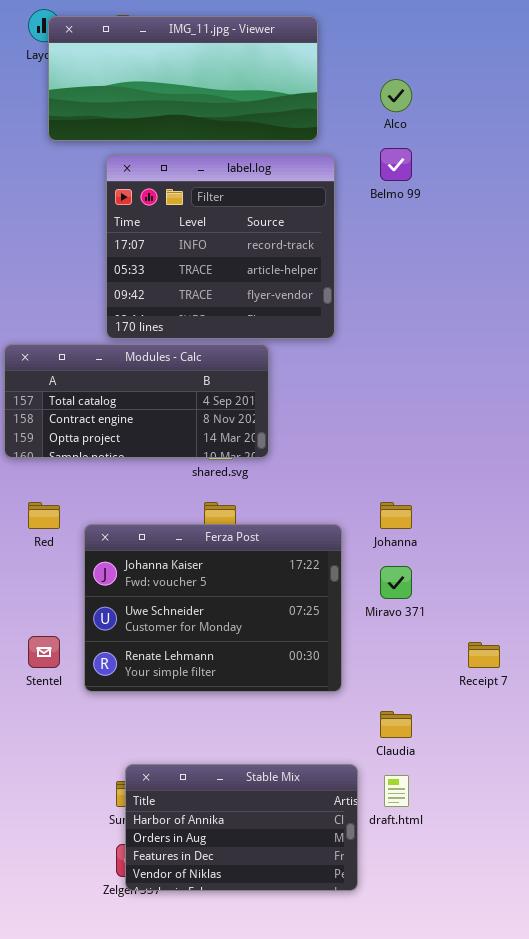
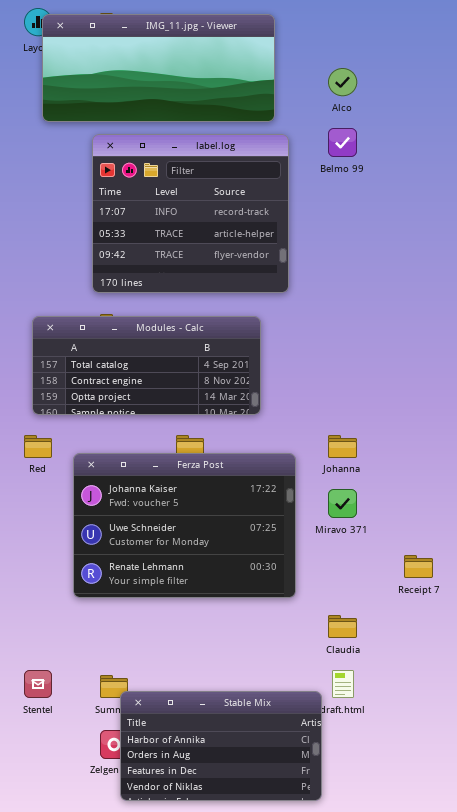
Modules - Calc: [4,344,269,458] -> [32,316,261,415], moved
Stentel: [28,636,60,668] -> [24,670,52,698], moved
Stable Mix: [125,764,358,891] -> [120,691,322,801], moved

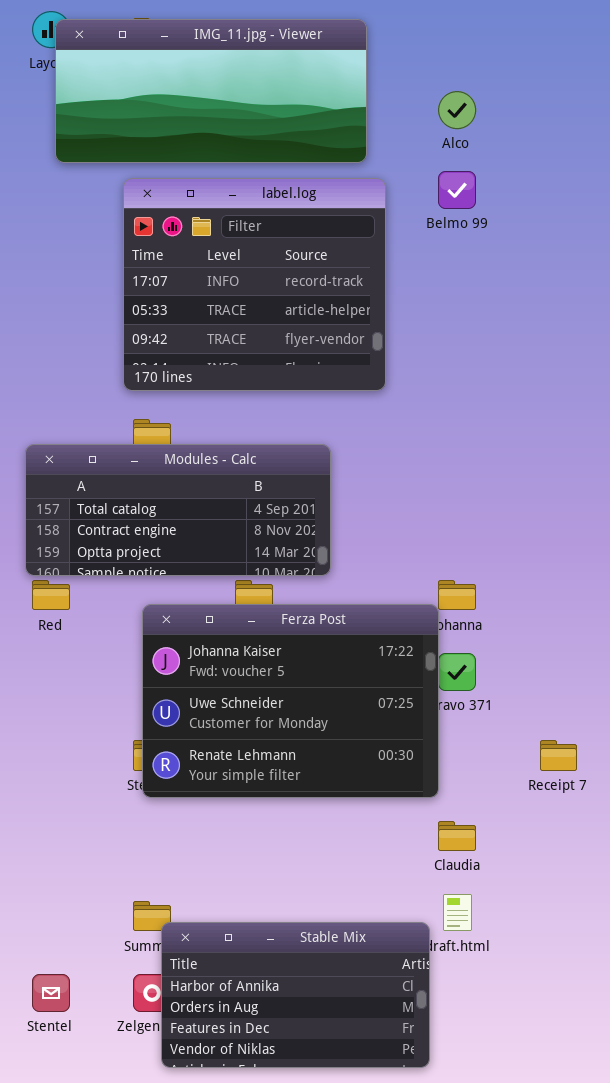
Modules - Calc: [32,316,261,415] -> [25,444,331,576], moved
Ferza Post: [73,453,296,598] -> [142,604,439,798], moved
Stentel: [24,670,52,698] -> [32,974,70,1012], moved

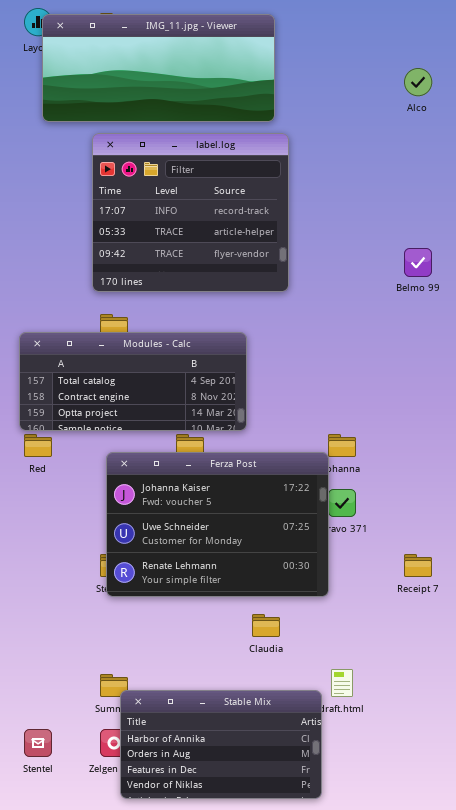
Alco: [438,91,476,129] -> [404,68,432,96], moved
Belmo 99: [438,171,476,209] -> [404,248,432,277], moved
Claudia: [438,821,476,851] -> [252,614,280,637], moved

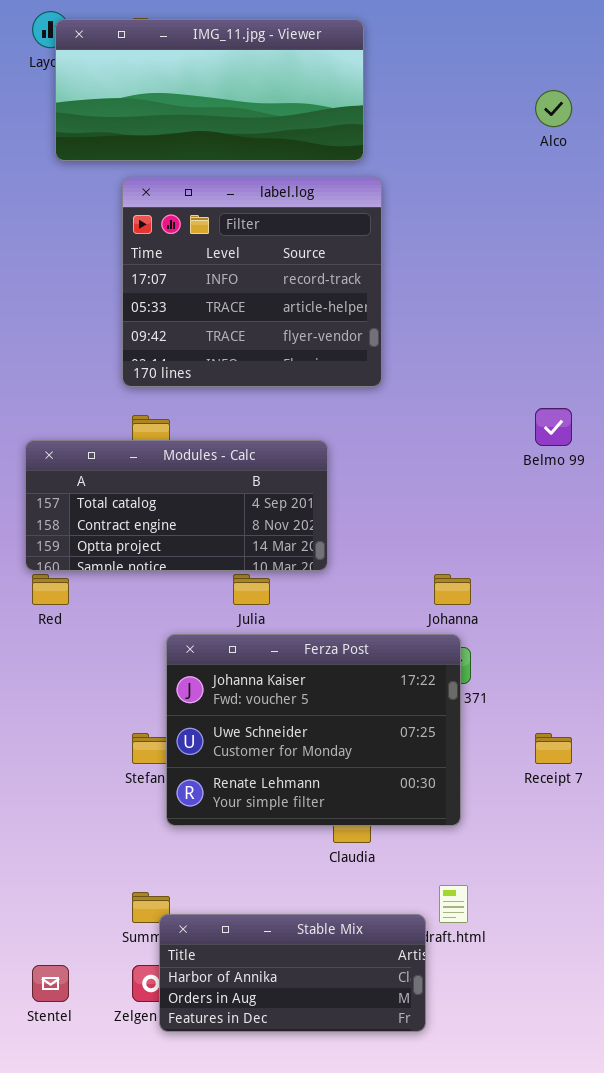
Belmo 99: [404,248,432,277] -> [535,408,572,446], moved
Ferza Post: [106,452,329,597] -> [166,634,461,826], moved
Stable Mix: [120,690,322,799] -> [159,914,426,1032], resized

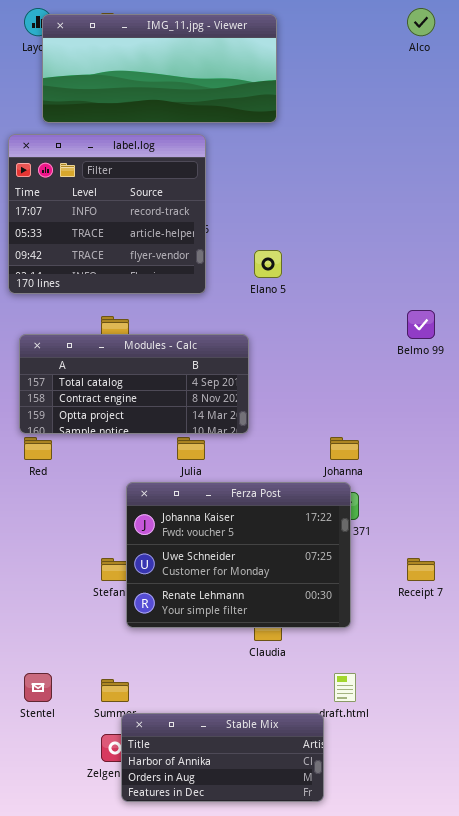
Alco: [535,90,572,127] -> [407,8,435,36], moved
label.log: [122,177,382,387] -> [8,134,206,294], moved
Stable Mix: [159,914,426,1032] -> [121,713,324,802], moved
Stentel: [32,965,69,1002] -> [24,673,52,702], moved

